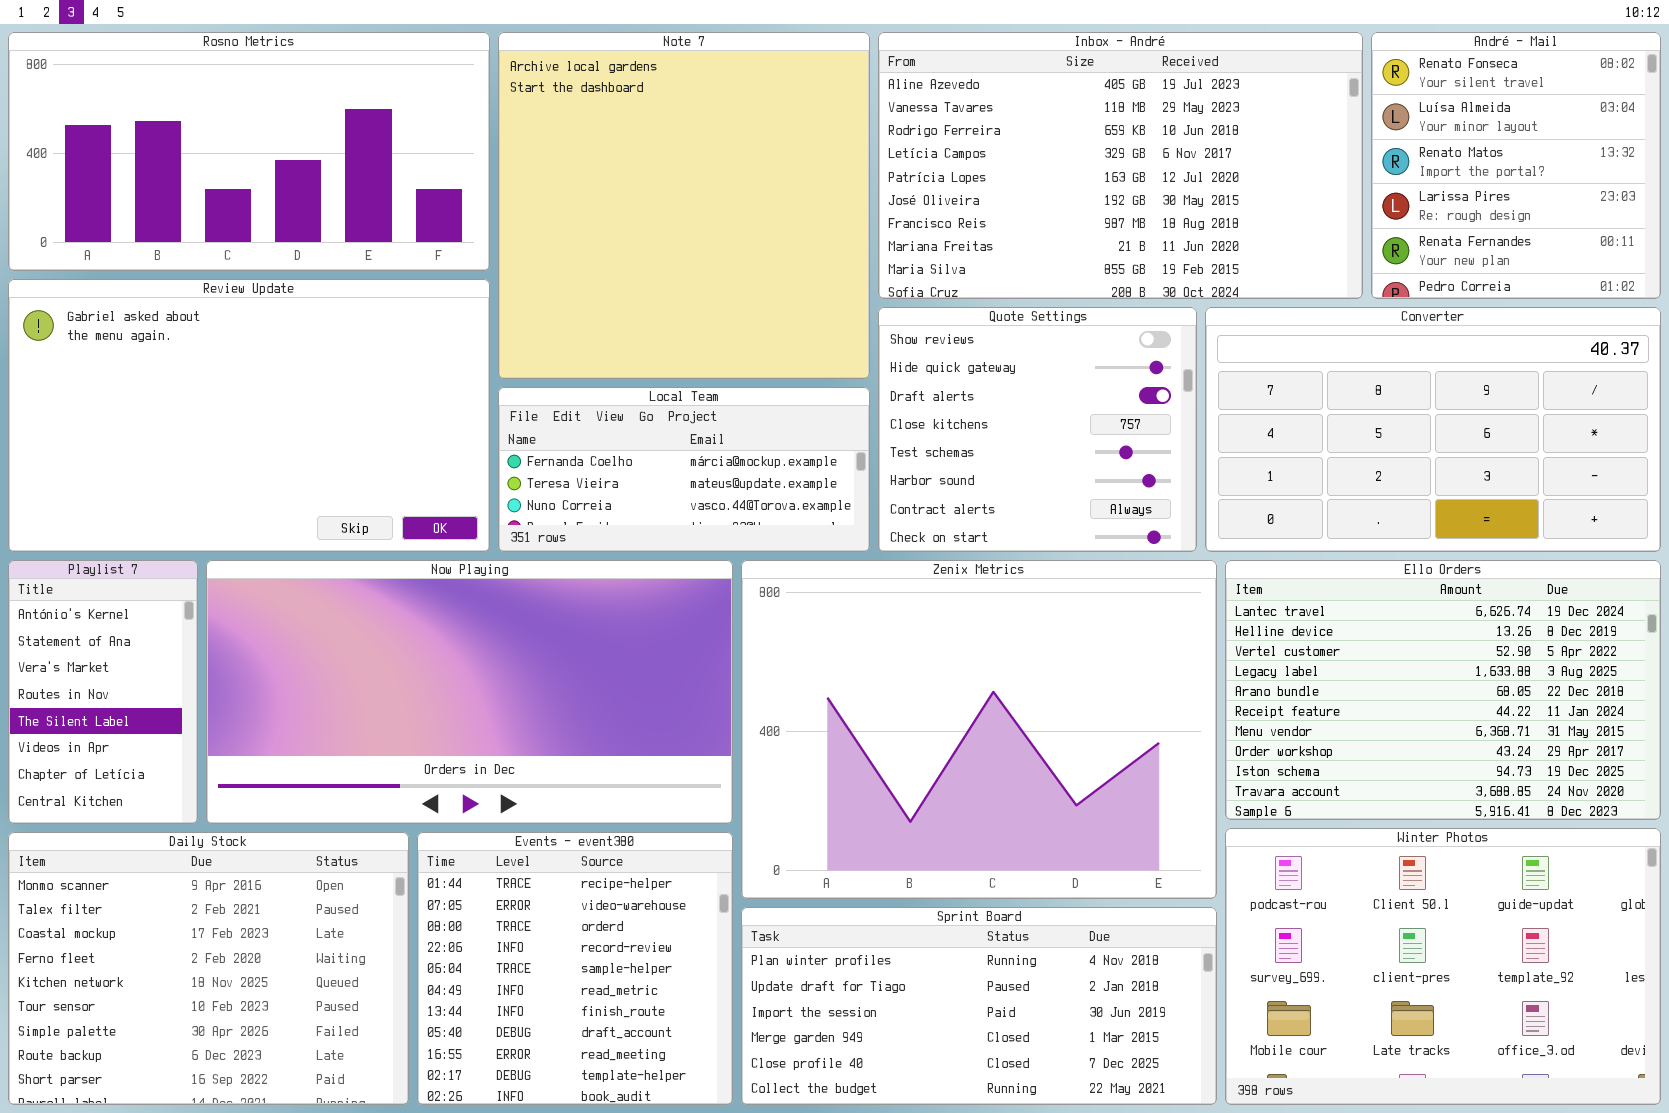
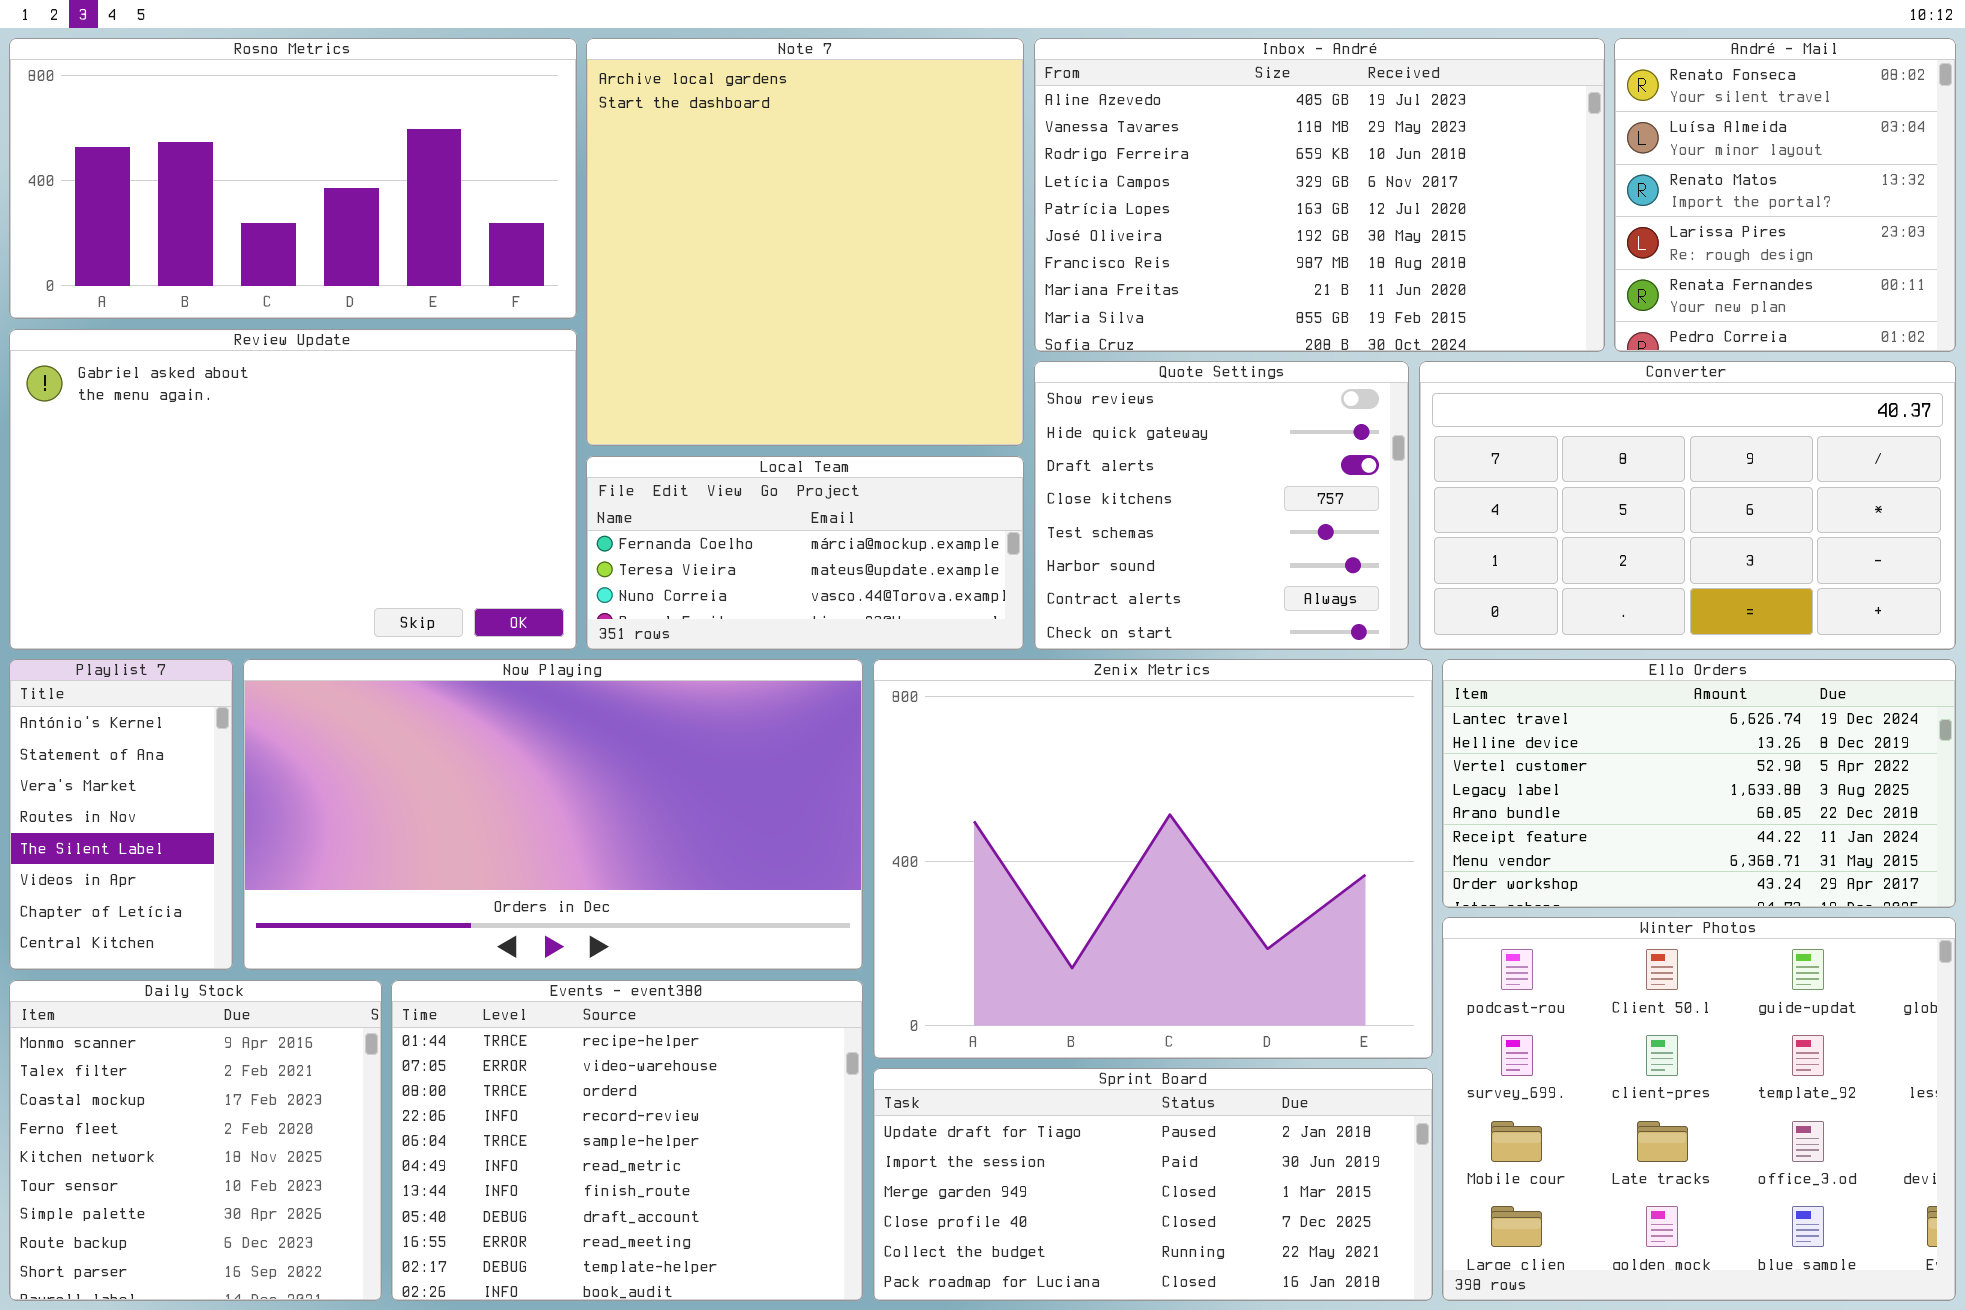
Ello Orders: [1225,560,1661,820] -> [1442,659,1956,908], resized
Winter Photos: [1225,828,1661,1105] -> [1442,917,1956,1301], resized
Daily Stock: [8,832,409,1105] -> [9,980,382,1301], resized
Events - event380: [417,832,733,1105] -> [391,980,863,1301], resized
Sprint Board: [741,907,1217,1105] -> [873,1068,1433,1301], scrolled down 1 row

